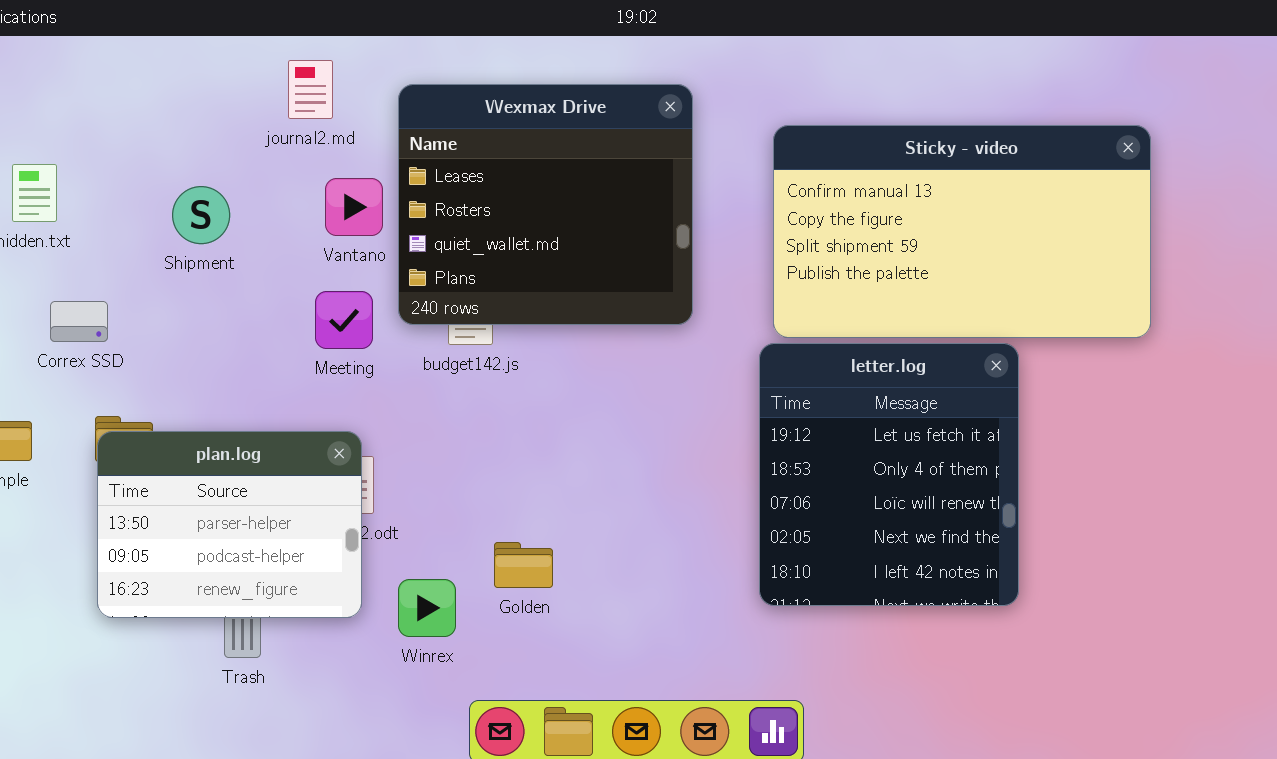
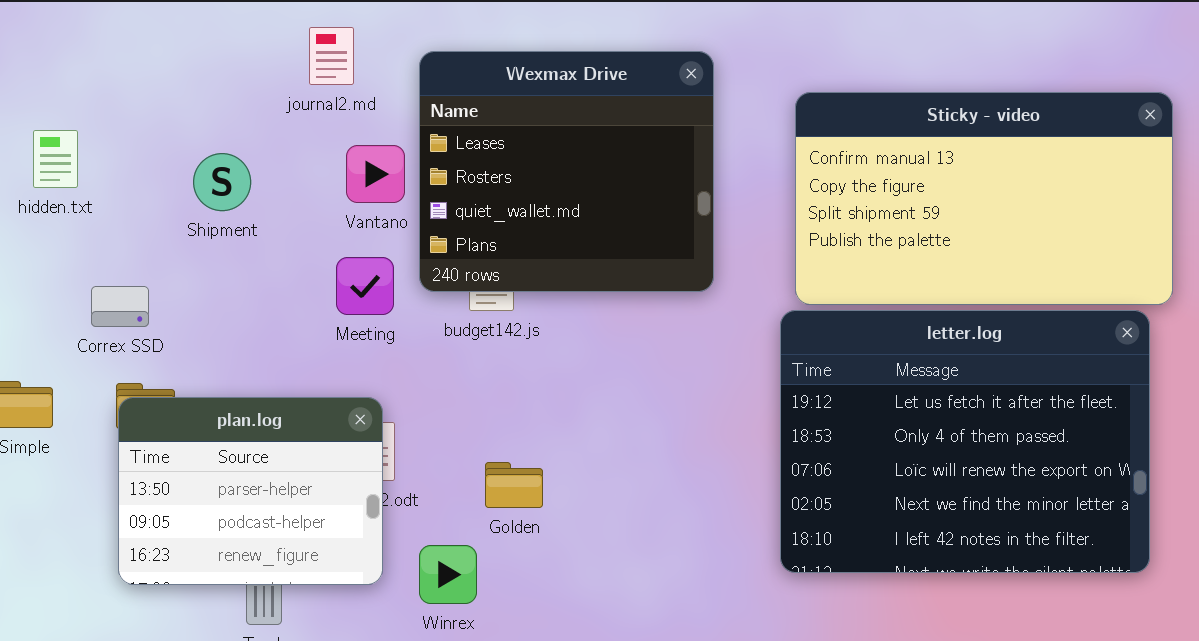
Correx SSD: [50,301,108,342] -> [91,286,149,327], moved
letter.log: [759,343,1019,606] -> [780,310,1150,573], resized
Golden: [494,542,553,588] -> [485,462,543,508], moved

